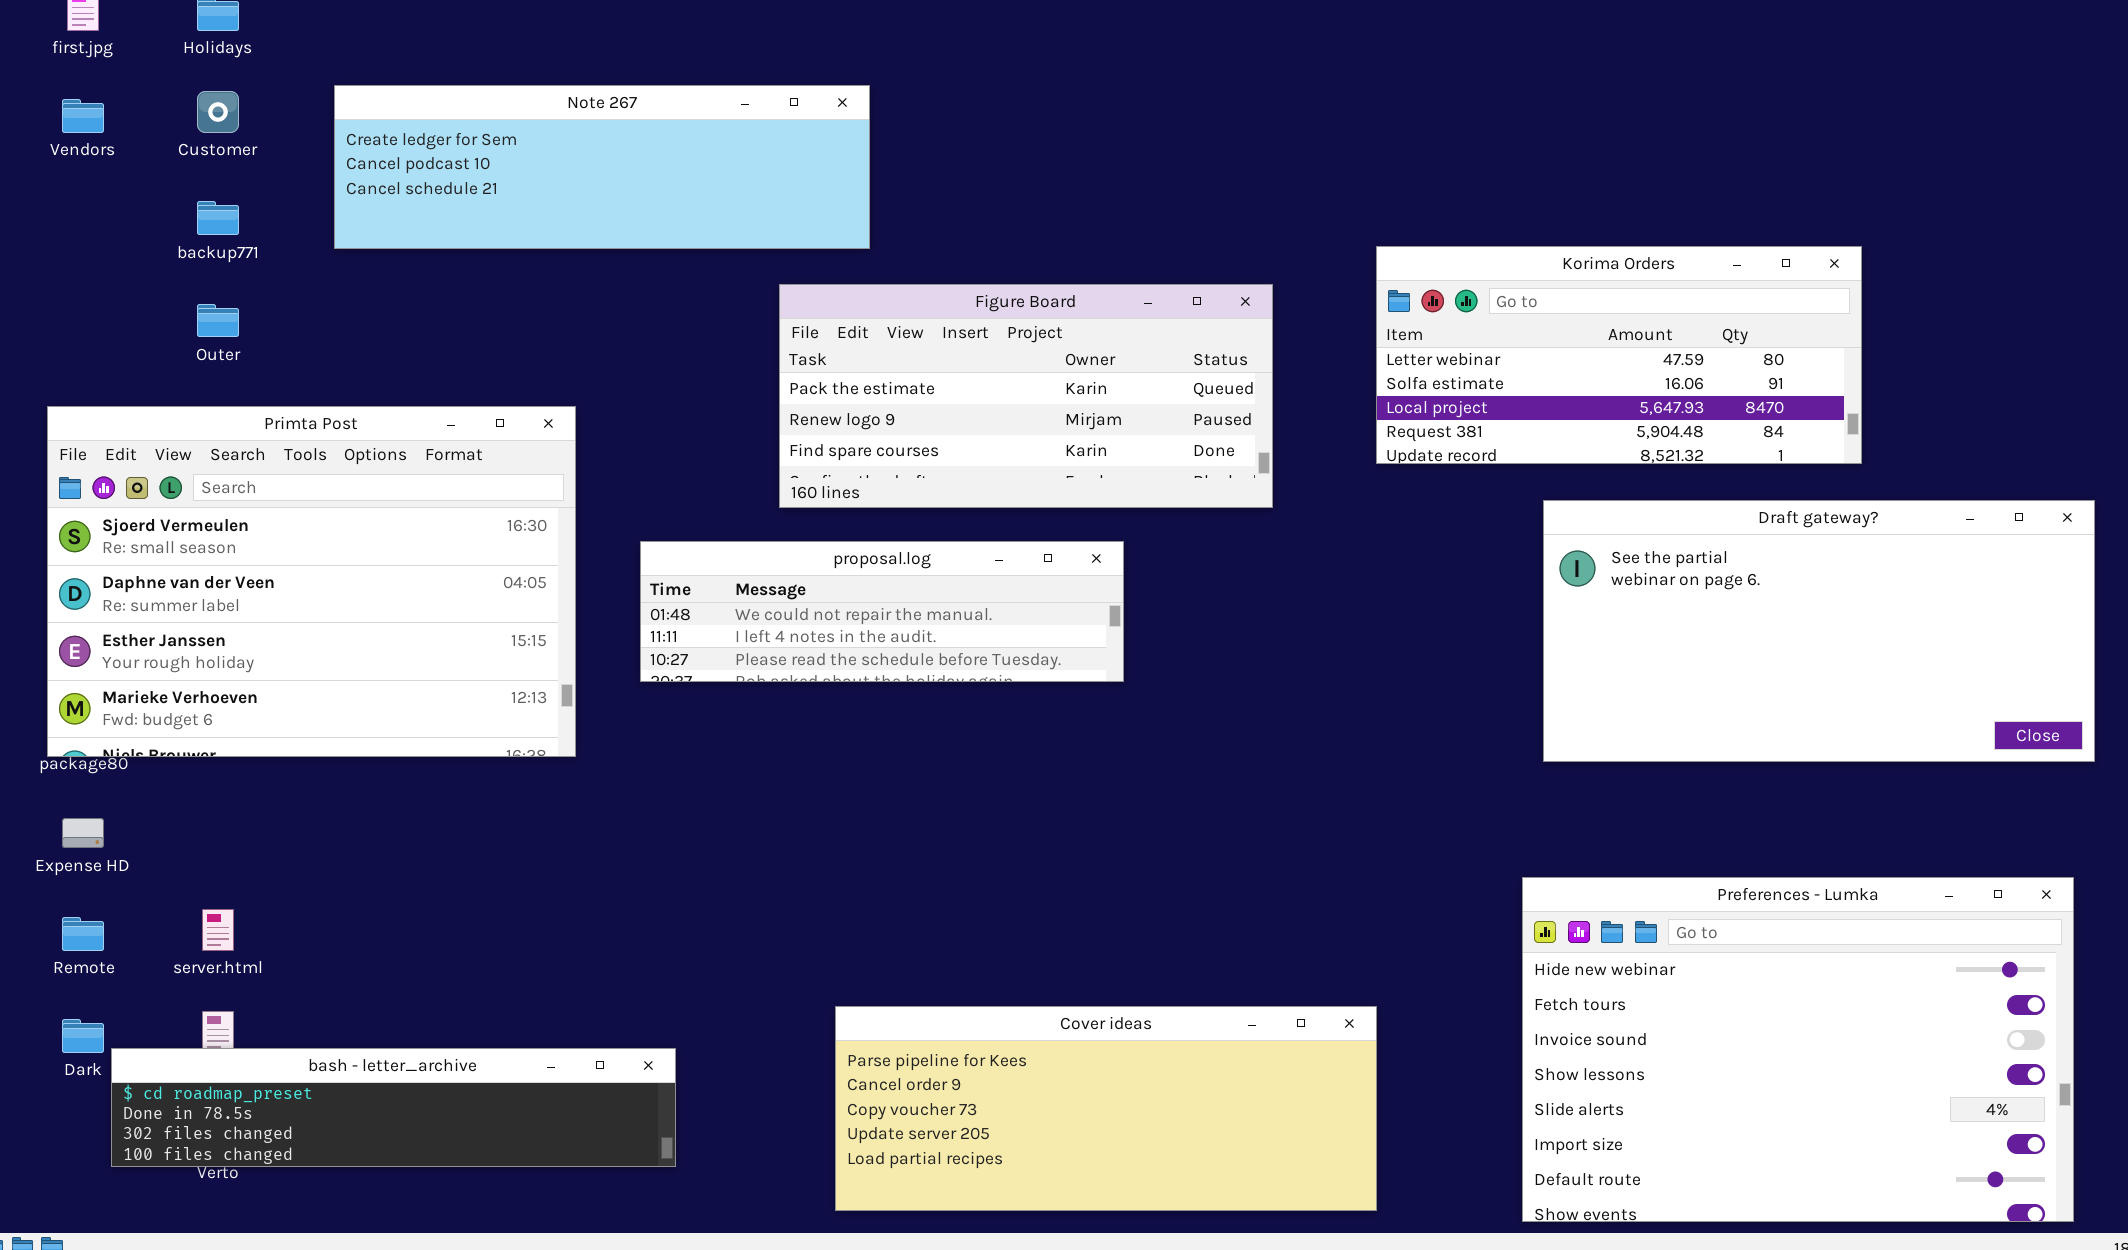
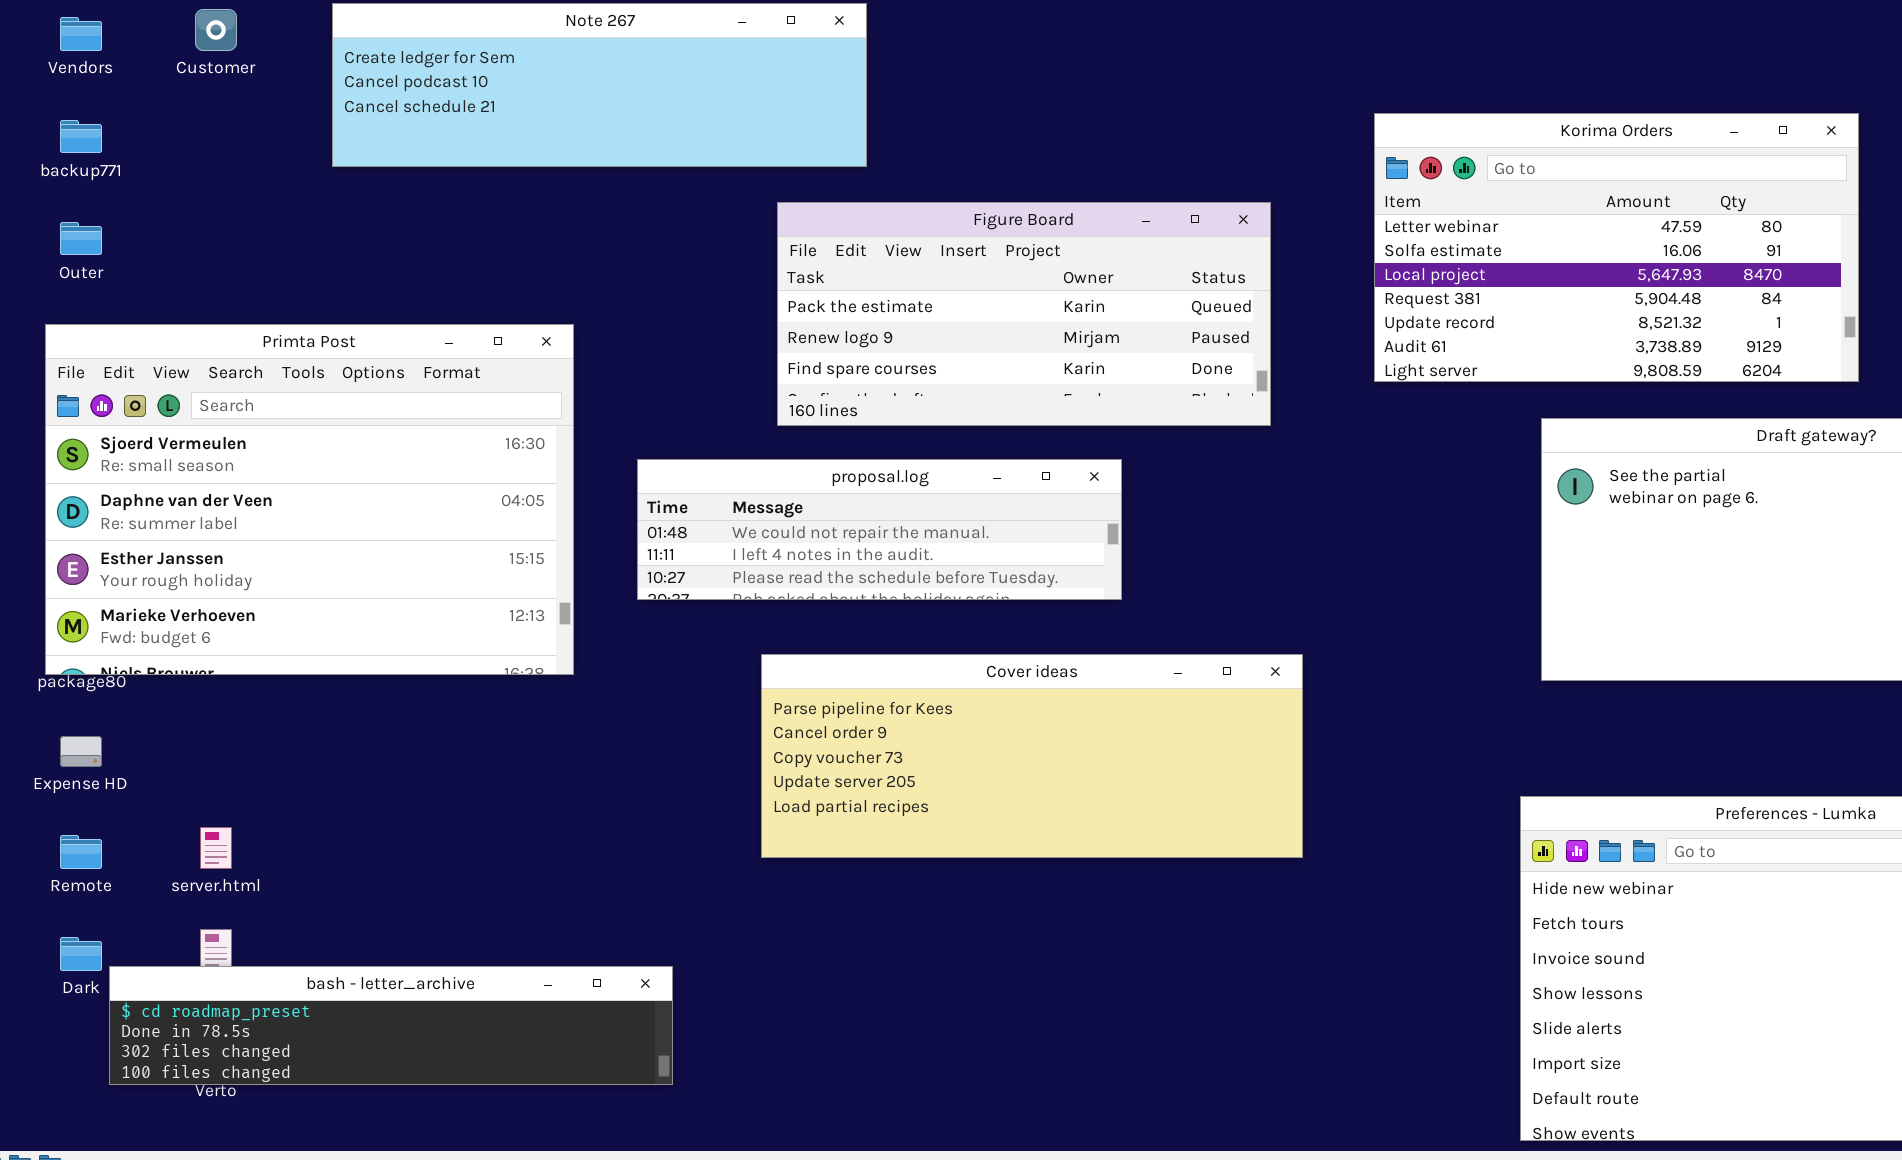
backup771: [197,201,239,235] -> [60,120,102,153], moved
Korima Orders: [1376,246,1862,464] -> [1374,113,1859,382], resized
Outer: [197,304,239,337] -> [60,222,102,255], moved
Cover ideas: [835,1006,1377,1211] -> [761,654,1303,858], moved

